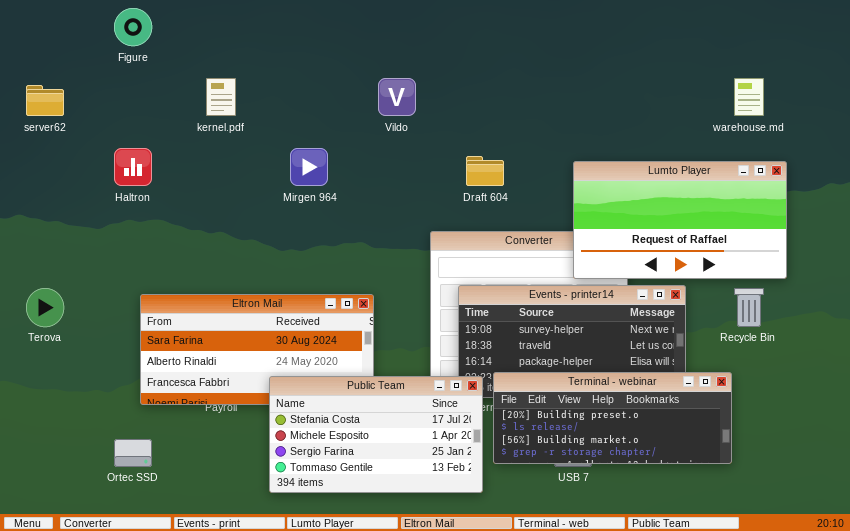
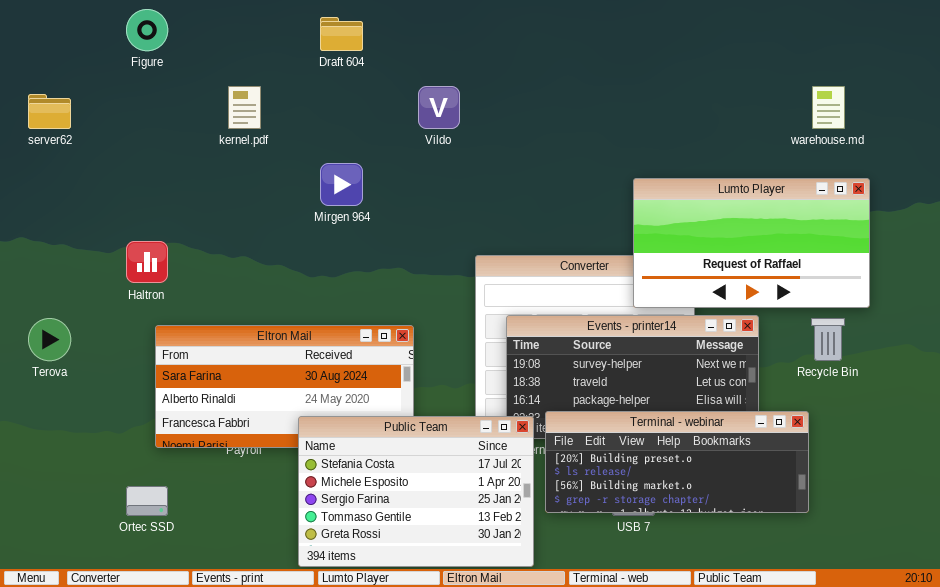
Haltron: [114,148,152,186] -> [126,241,168,283], moved
Draft 604: [466,156,504,186] -> [320,17,363,51], moved
Public Team: [269,376,483,493] -> [298,416,534,567], resized

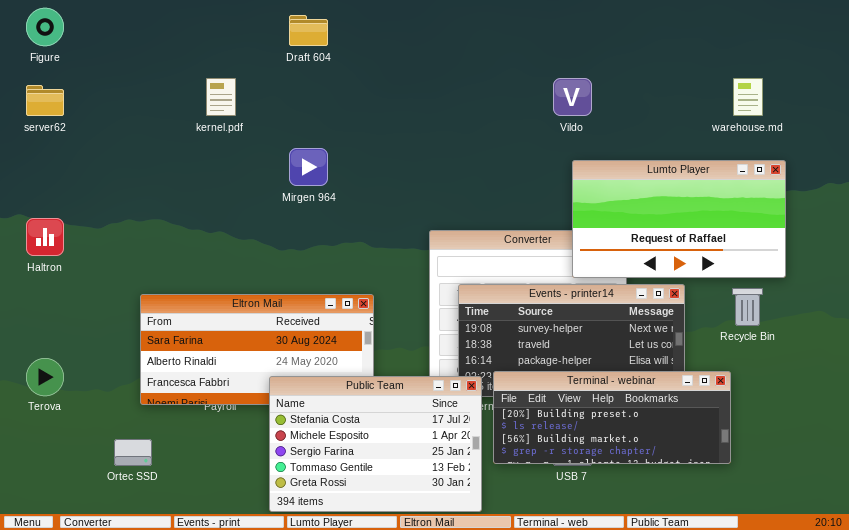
Figure: [126,9,168,51] -> [26,8,64,46], moved
Vildo: [418,86,460,129] -> [553,78,592,116], moved
Haltron: [126,241,168,283] -> [26,218,64,256], moved
Terova: [28,318,71,361] -> [26,358,64,396], moved

